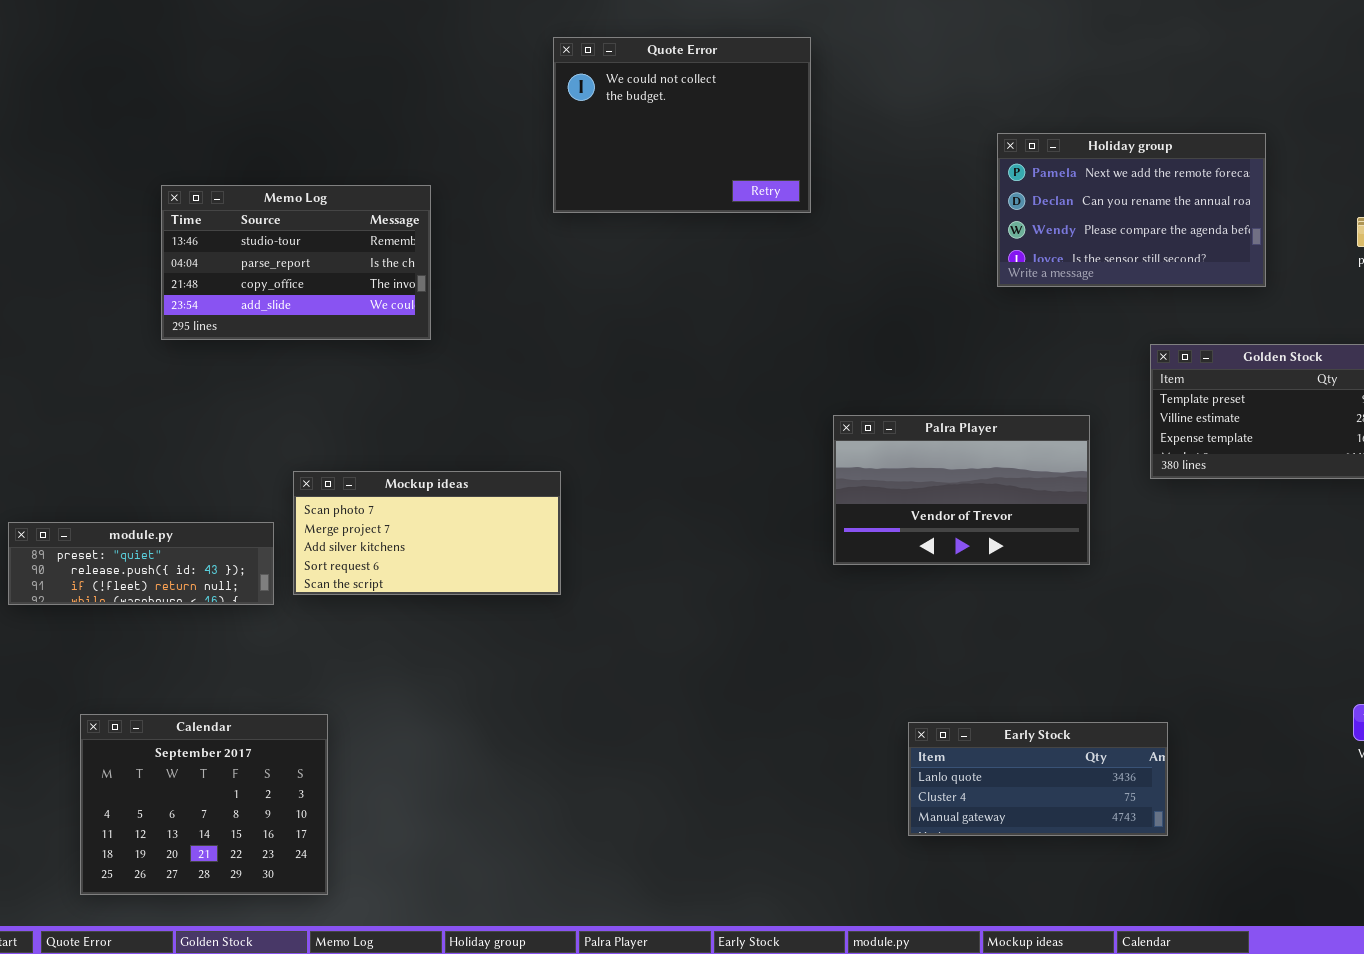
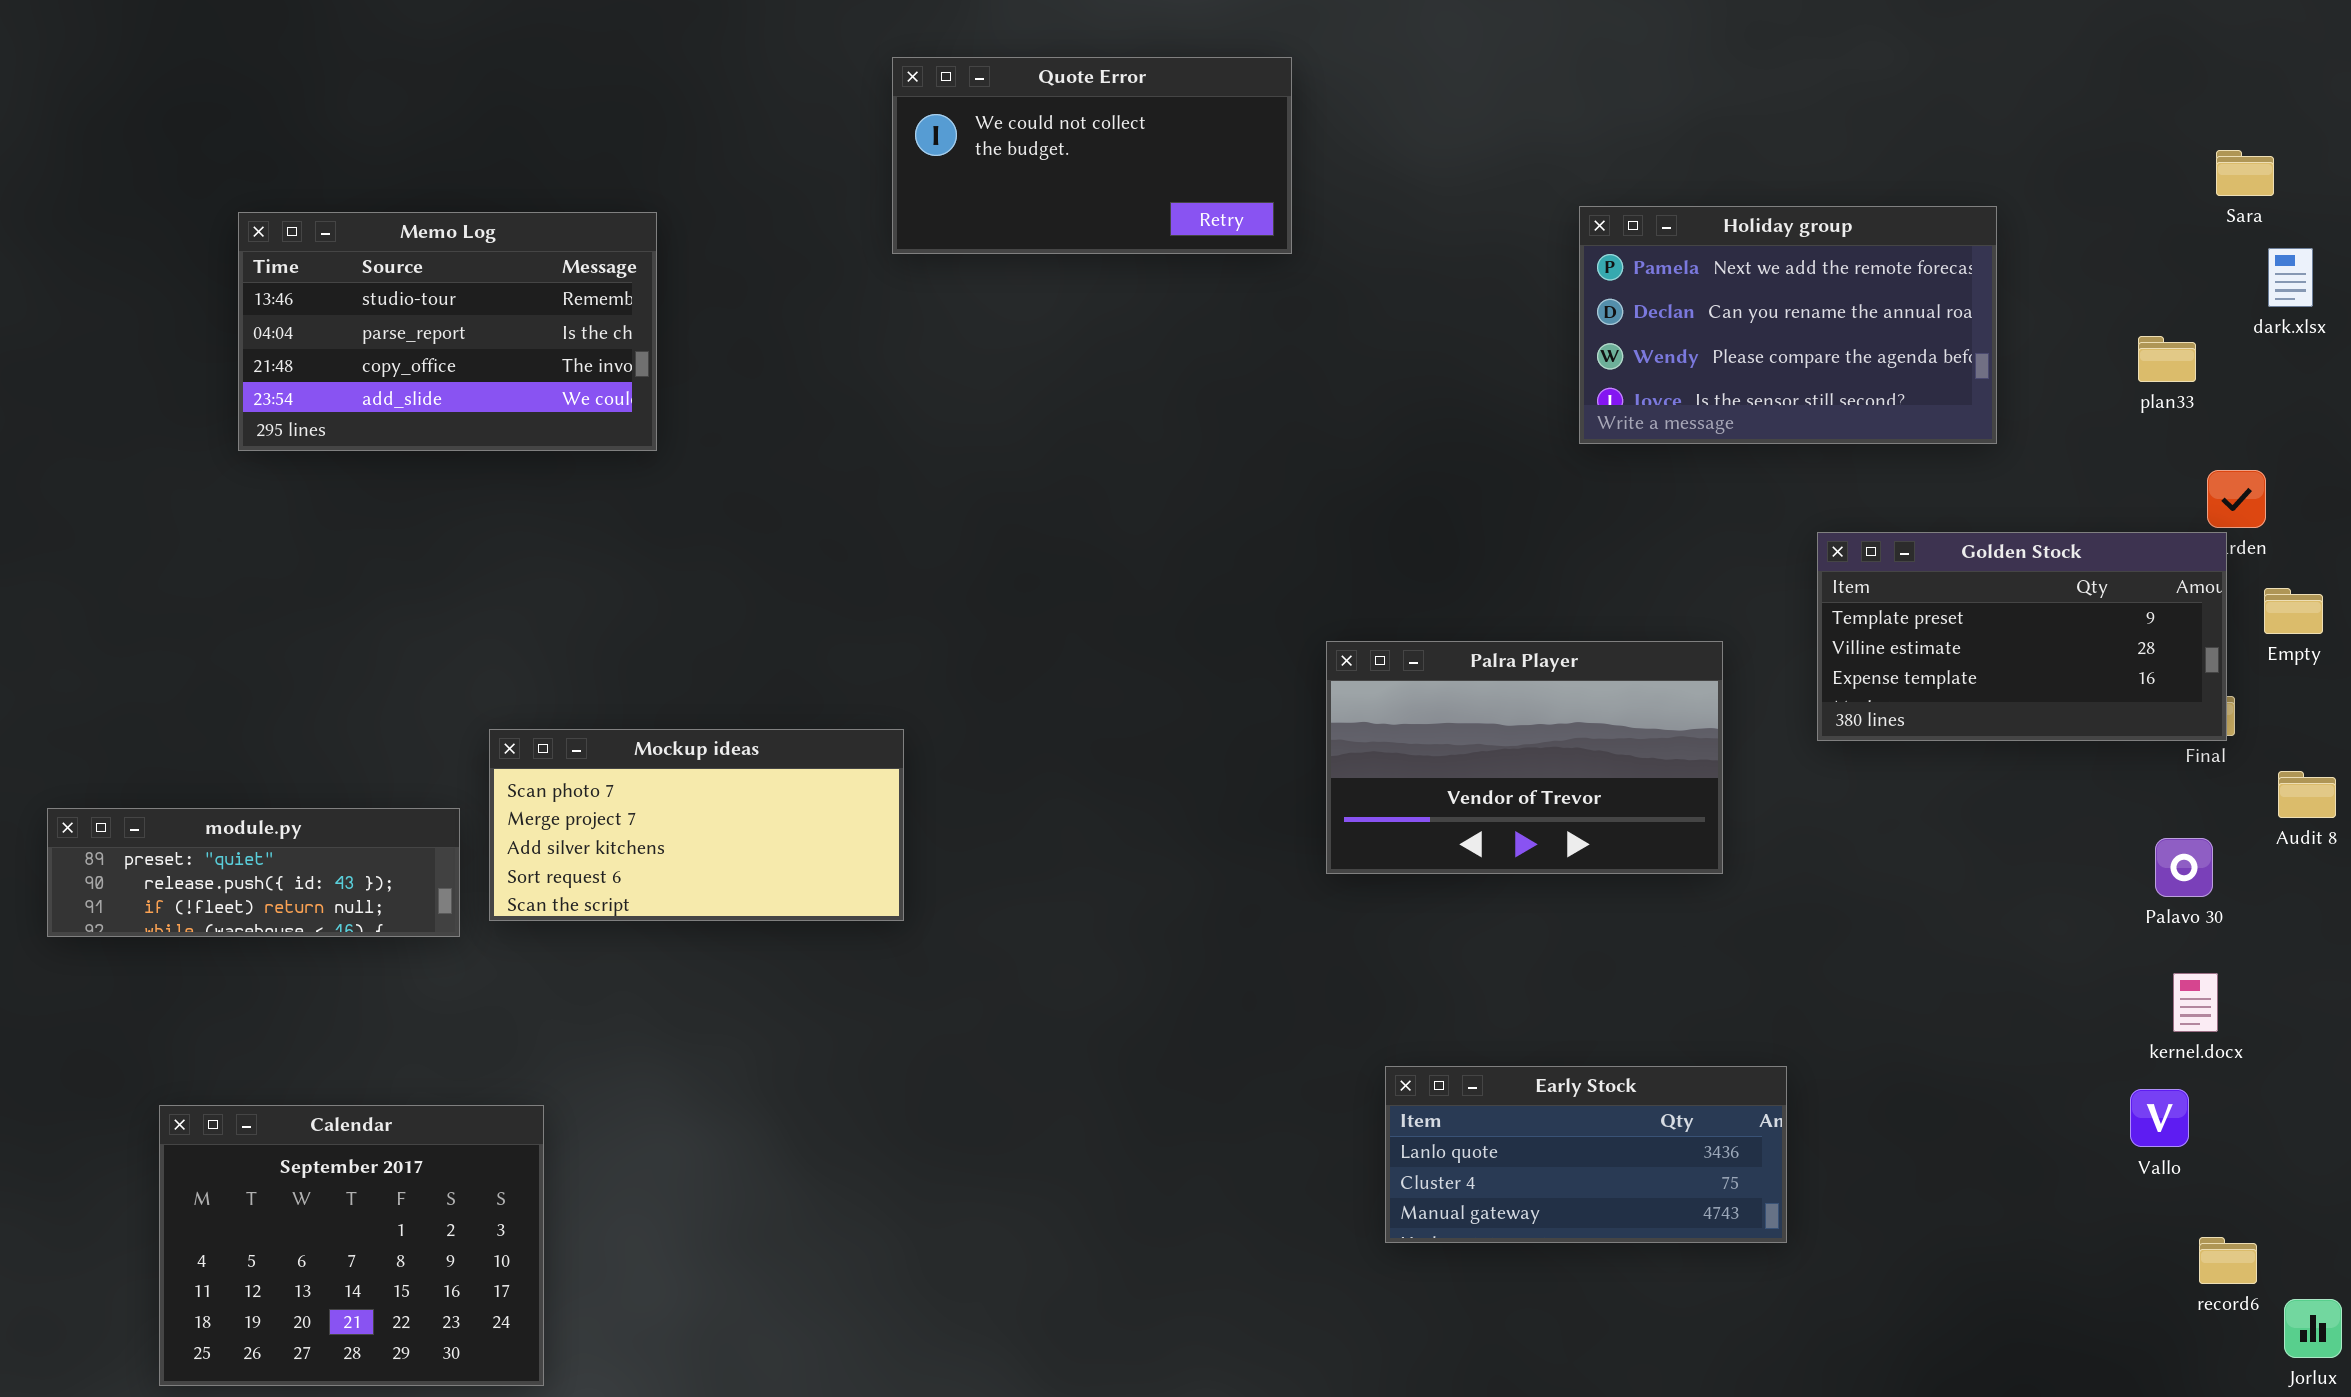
Quote Error: [553,37,811,213] -> [892,57,1292,254], resized
Memo Log: [161,185,431,340] -> [238,212,657,451], moved
Early Stock: [908,722,1168,836] -> [1385,1066,1787,1243], moved

